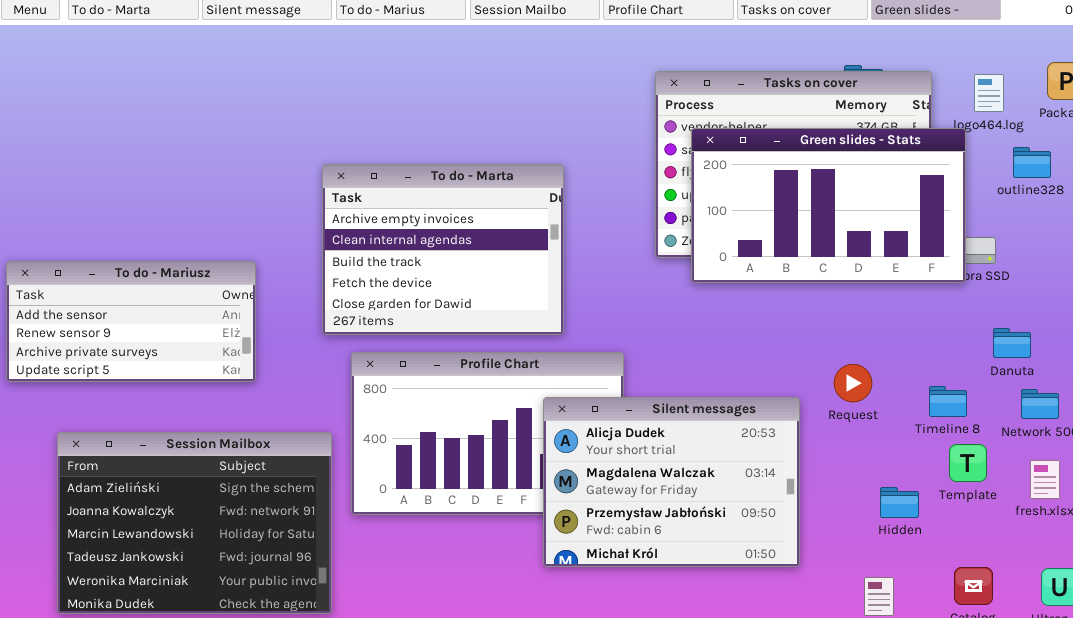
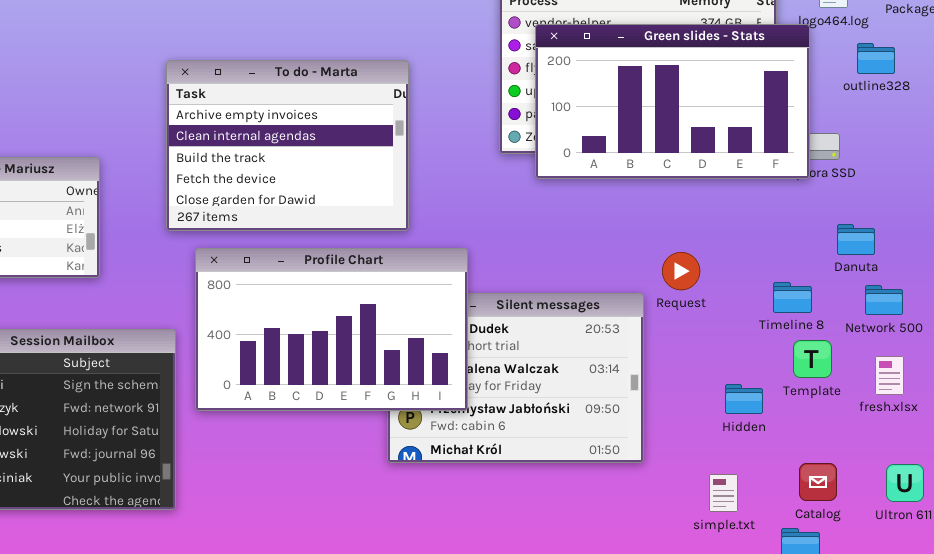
Profile Chart: [351,352,624,515] -> [195,248,468,411], raised
Request: [834,364,872,402] -> [662,252,700,290], moved

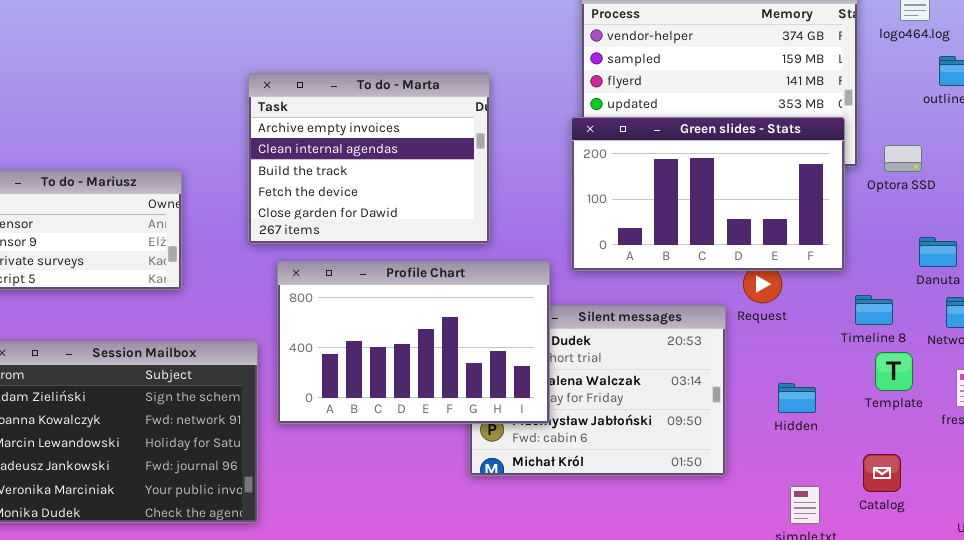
Green slides - Stats: [535,24,810,179] -> [571,117,845,271], moved
Hidden: [725,384,763,414] -> [778,383,816,413], moved
Catalog: [799,463,837,501] -> [863,454,901,492], moved

